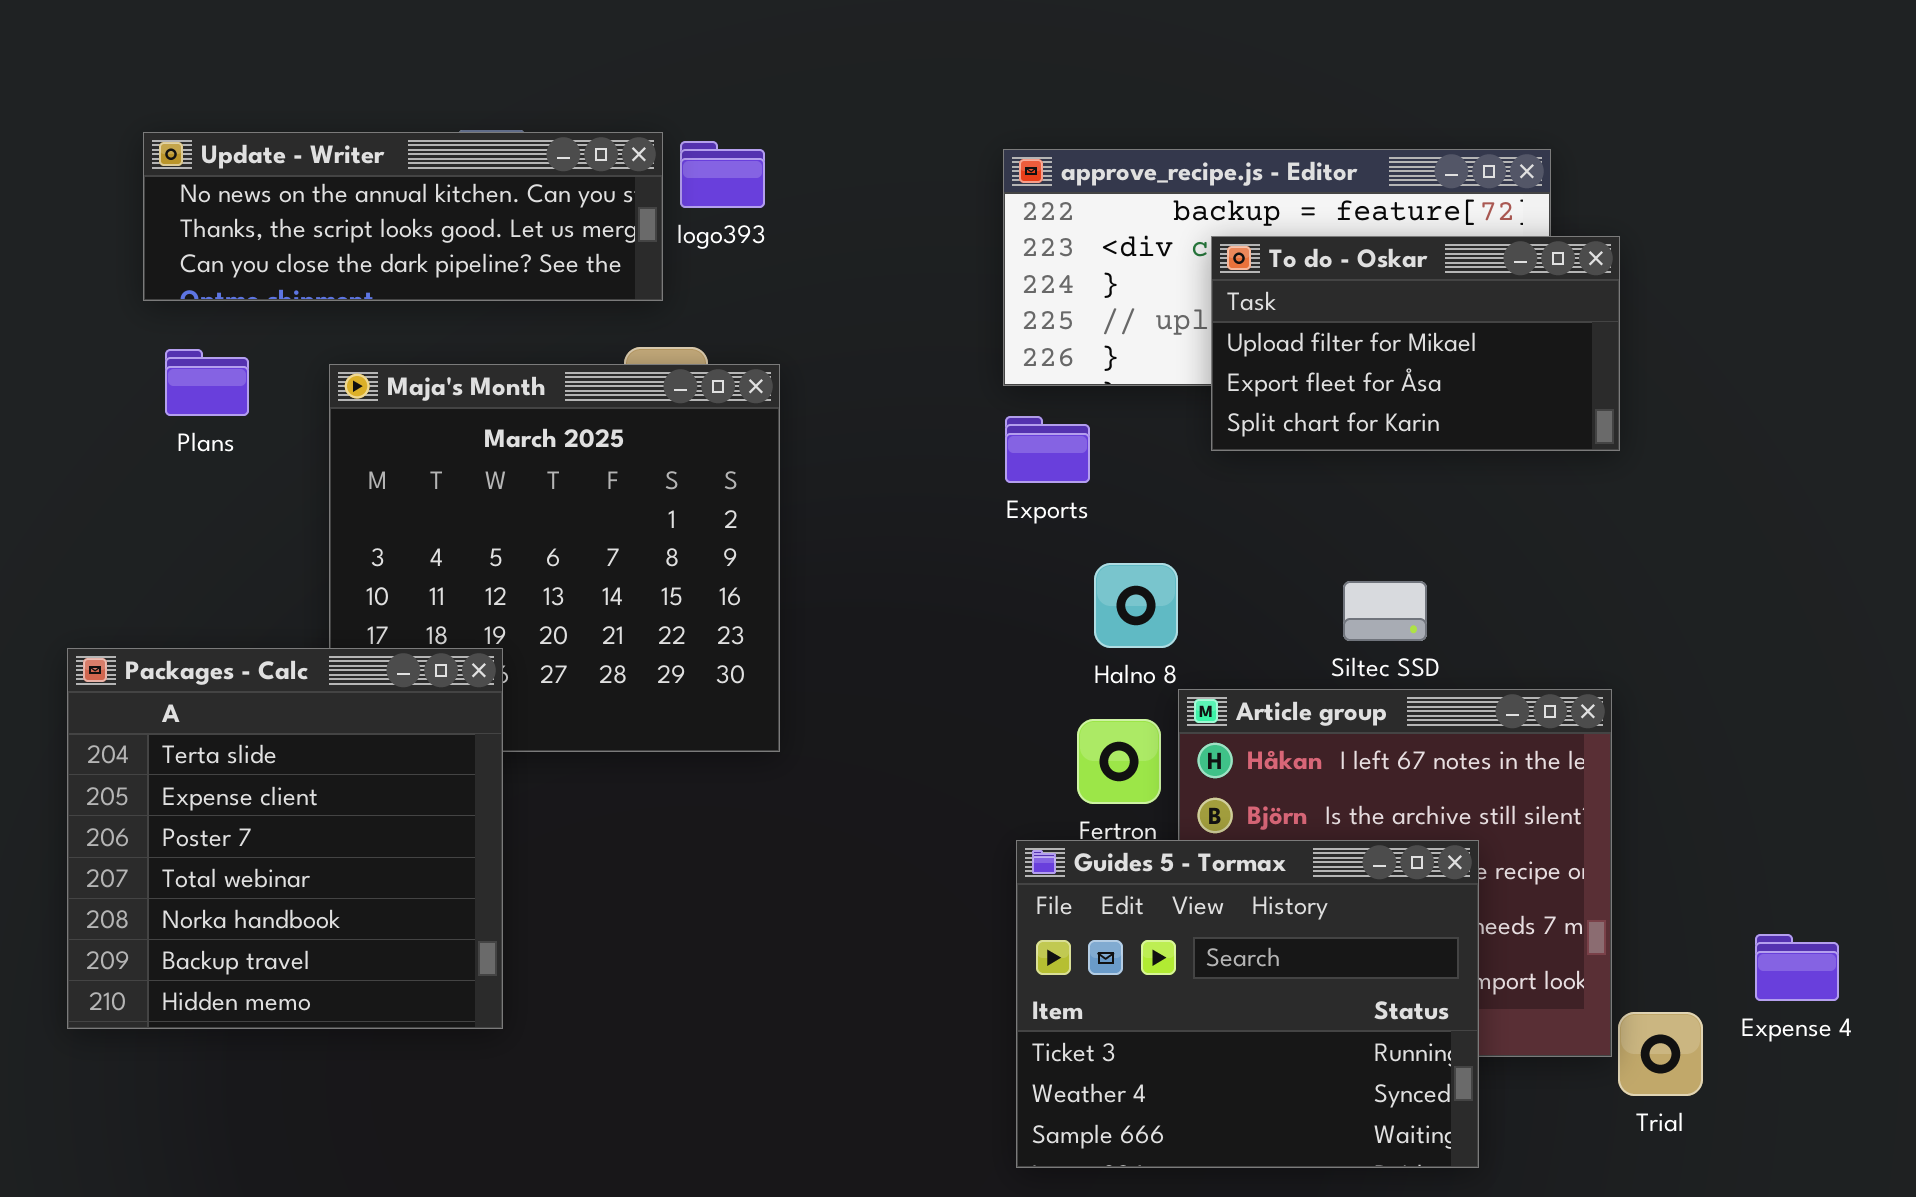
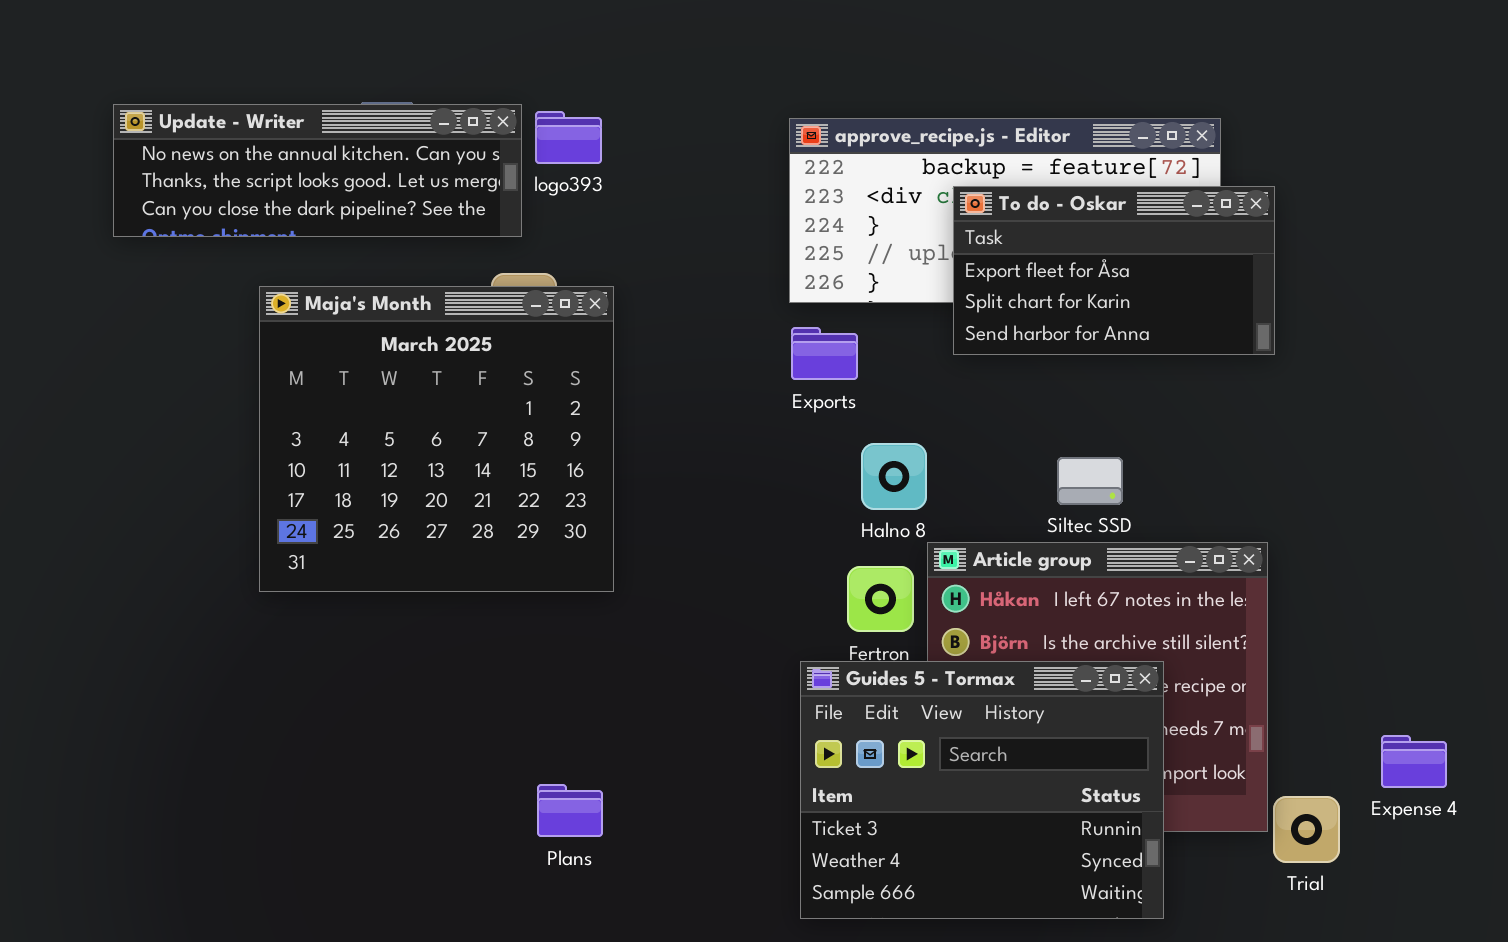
To do - Oskar: [1211,236,1620,451] -> [953,186,1275,355], scrolled down 1 row
Plans: [165,349,249,416] -> [537,784,603,837], moved
Packages - Calc: [67,648,503,1029] -> none, closed

